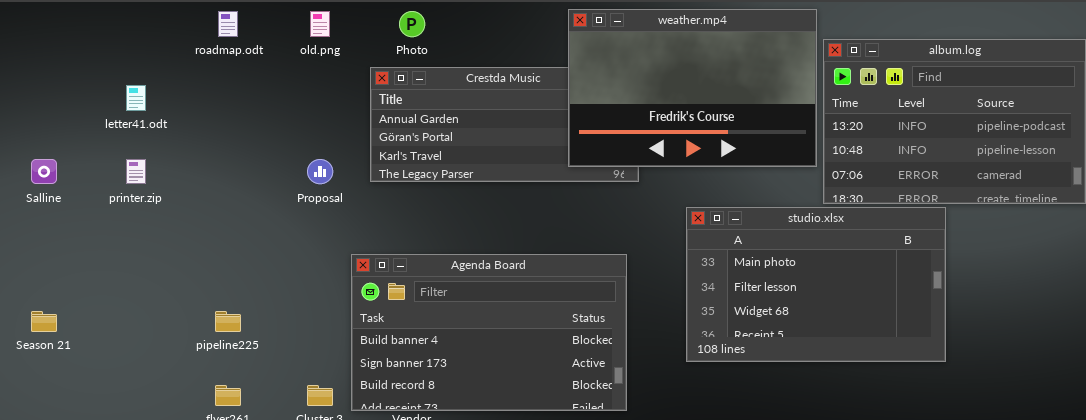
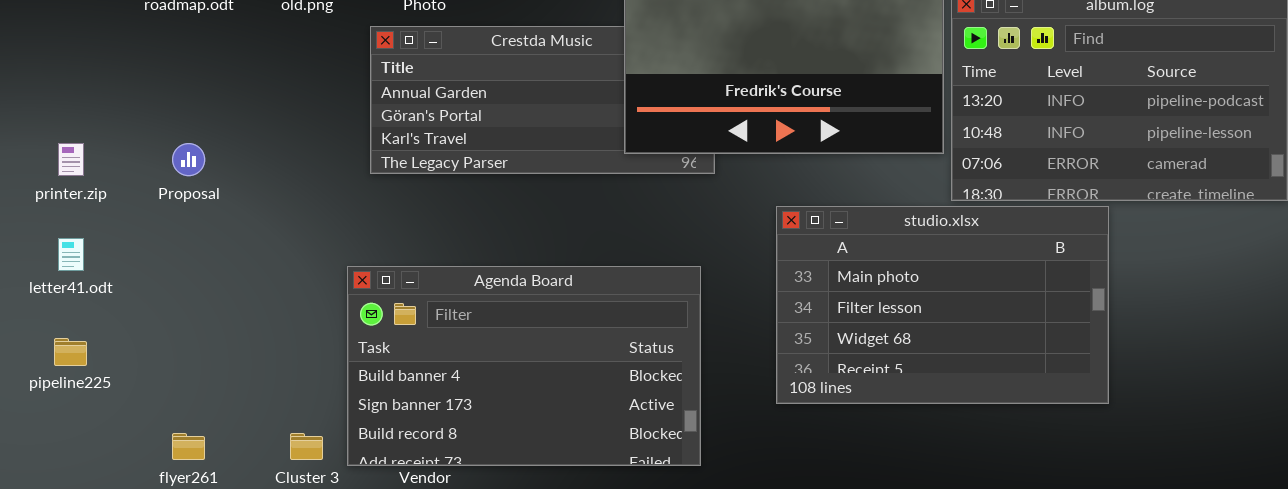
letter41.odt: [126,85,146,111] -> [58,238,84,271], moved
Proposal: [307,159,333,184] -> [172,143,205,176], moved
pipeline225: [215,311,241,332] -> [54,338,87,366], moved

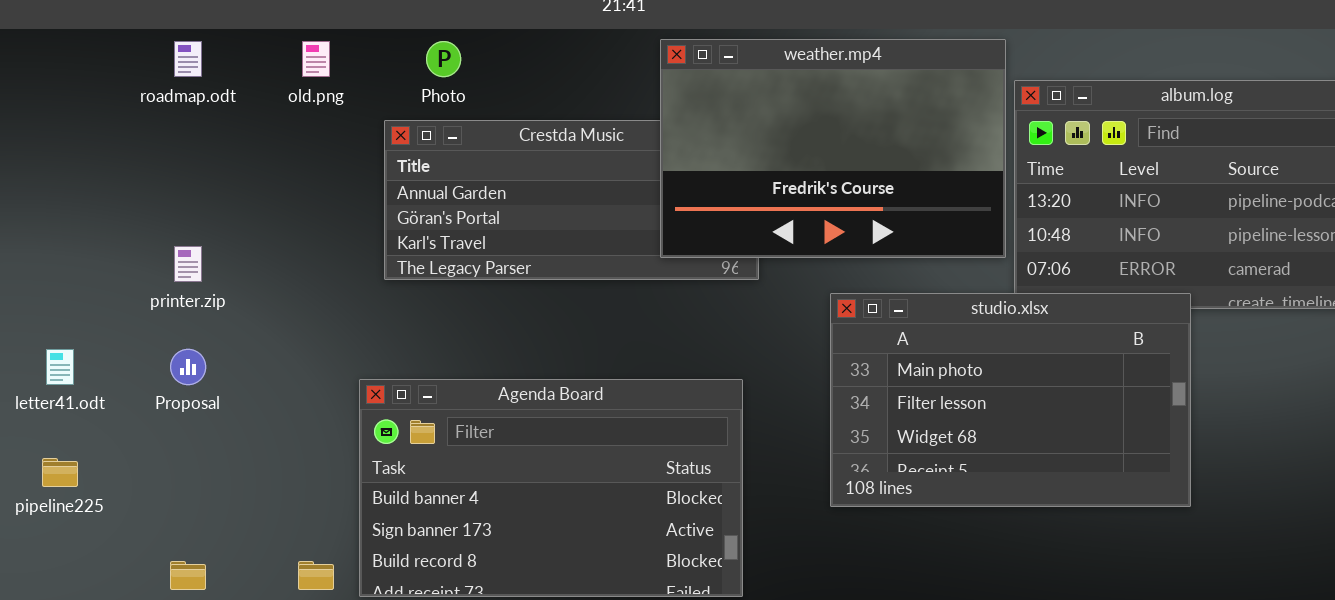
printer.zip: [58,143,84,176] -> [174,246,202,282], moved
Proposal: [172,143,205,176] -> [170,349,206,385], moved
studio.xlsx: [776,206,1109,404] -> [830,293,1191,507], moved

